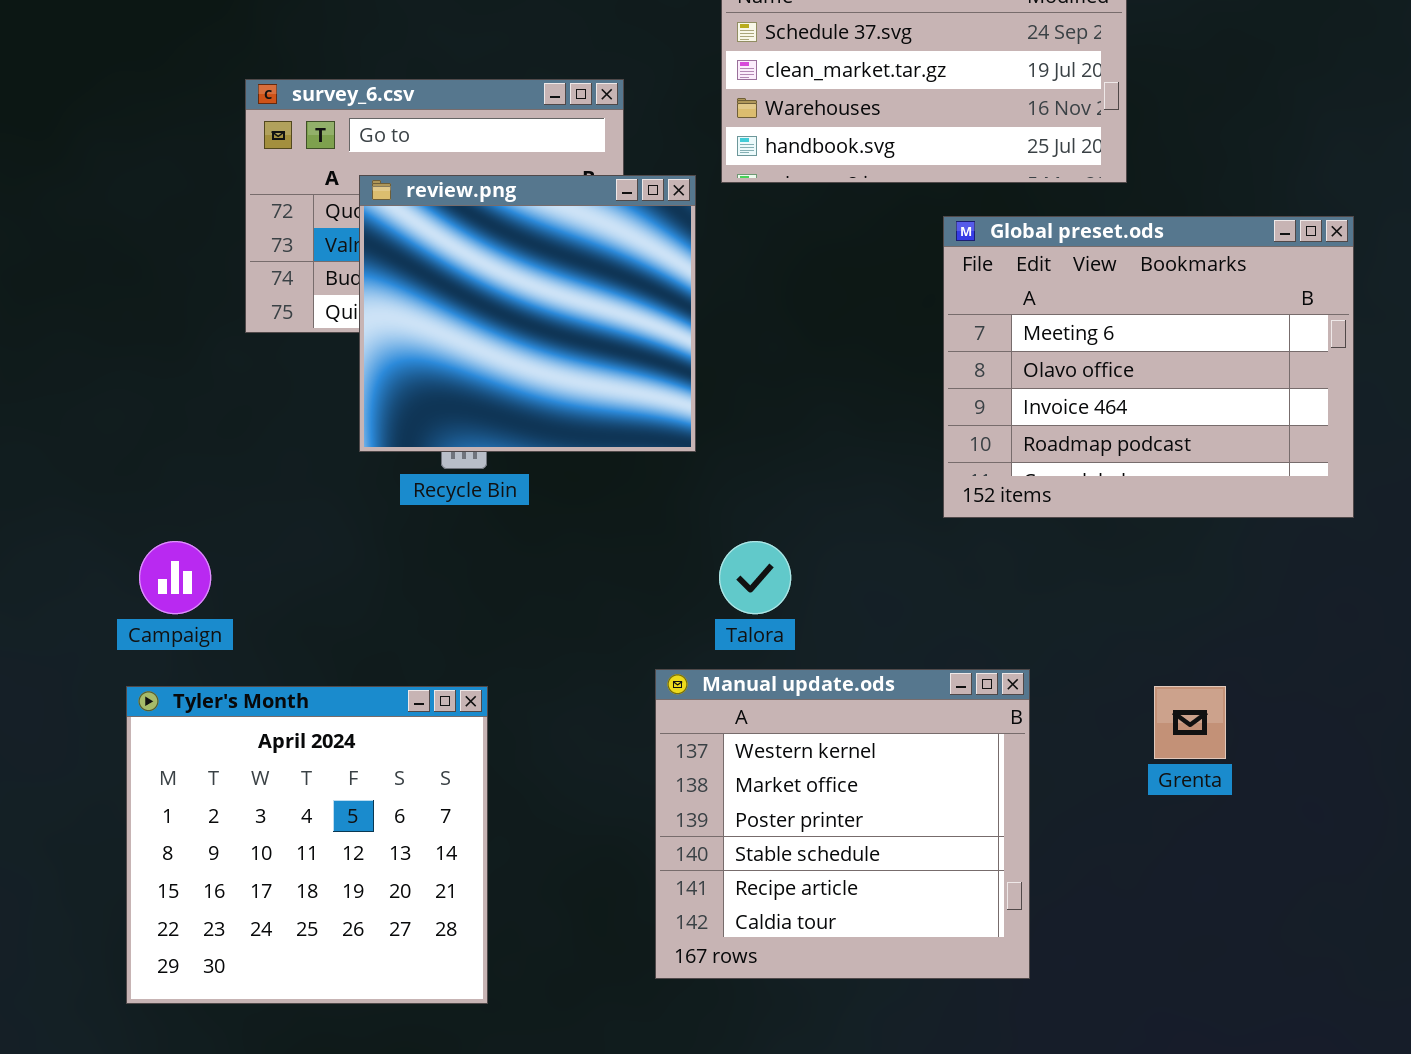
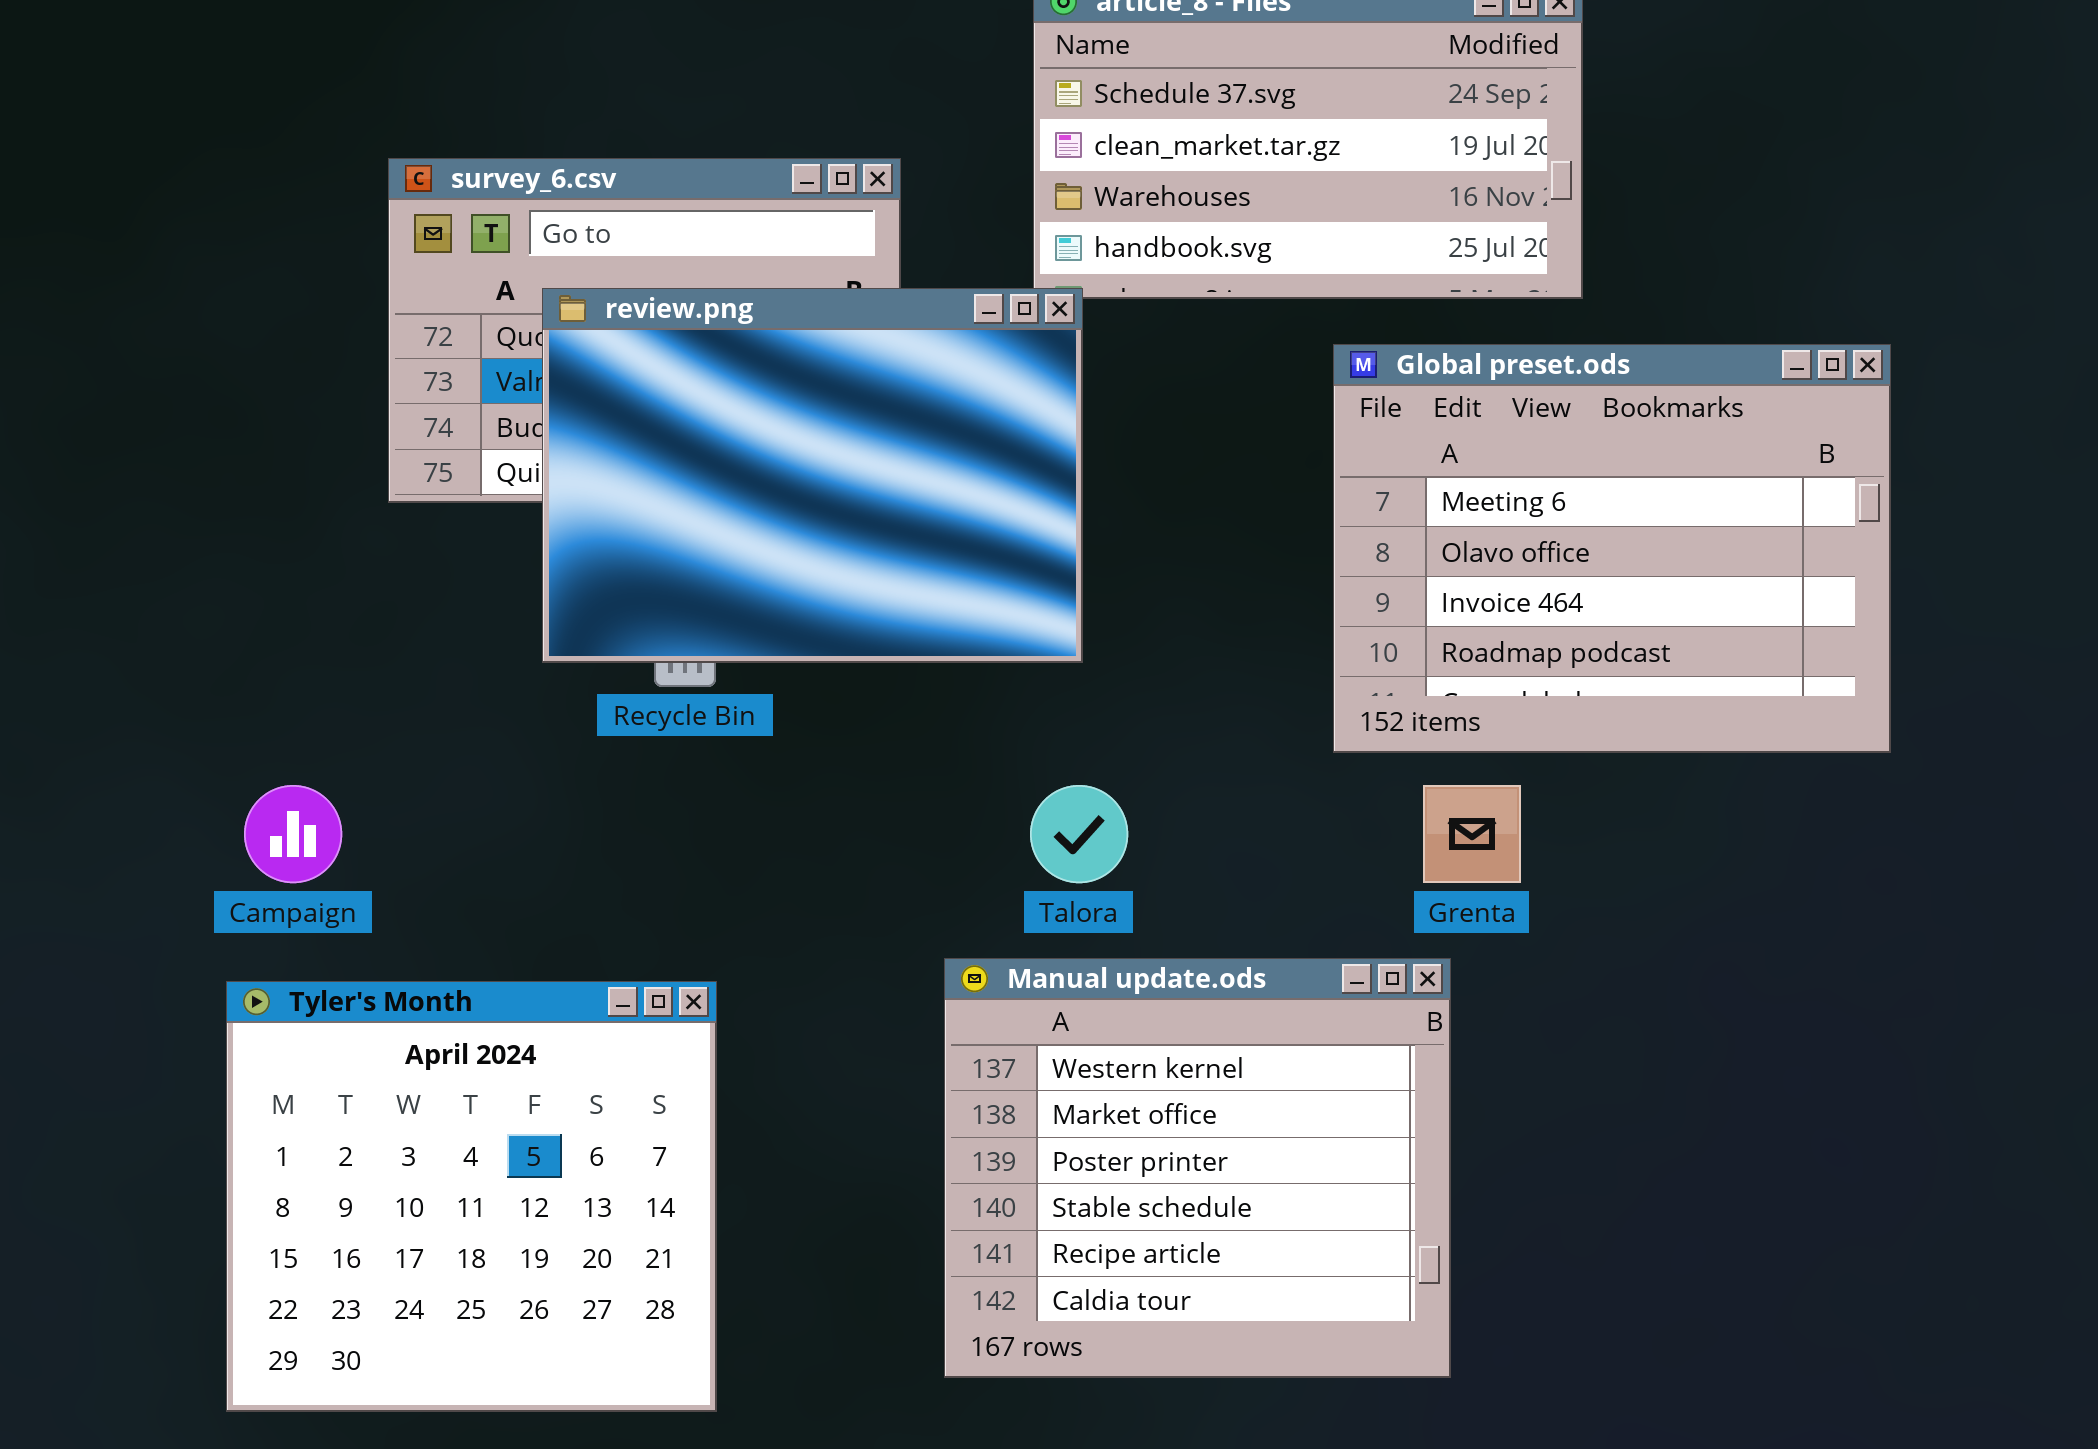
review.png: [359,175,696,452] -> [542,288,1083,663], resized
Grenta: [1154,686,1226,759] -> [1423,785,1521,883], moved

